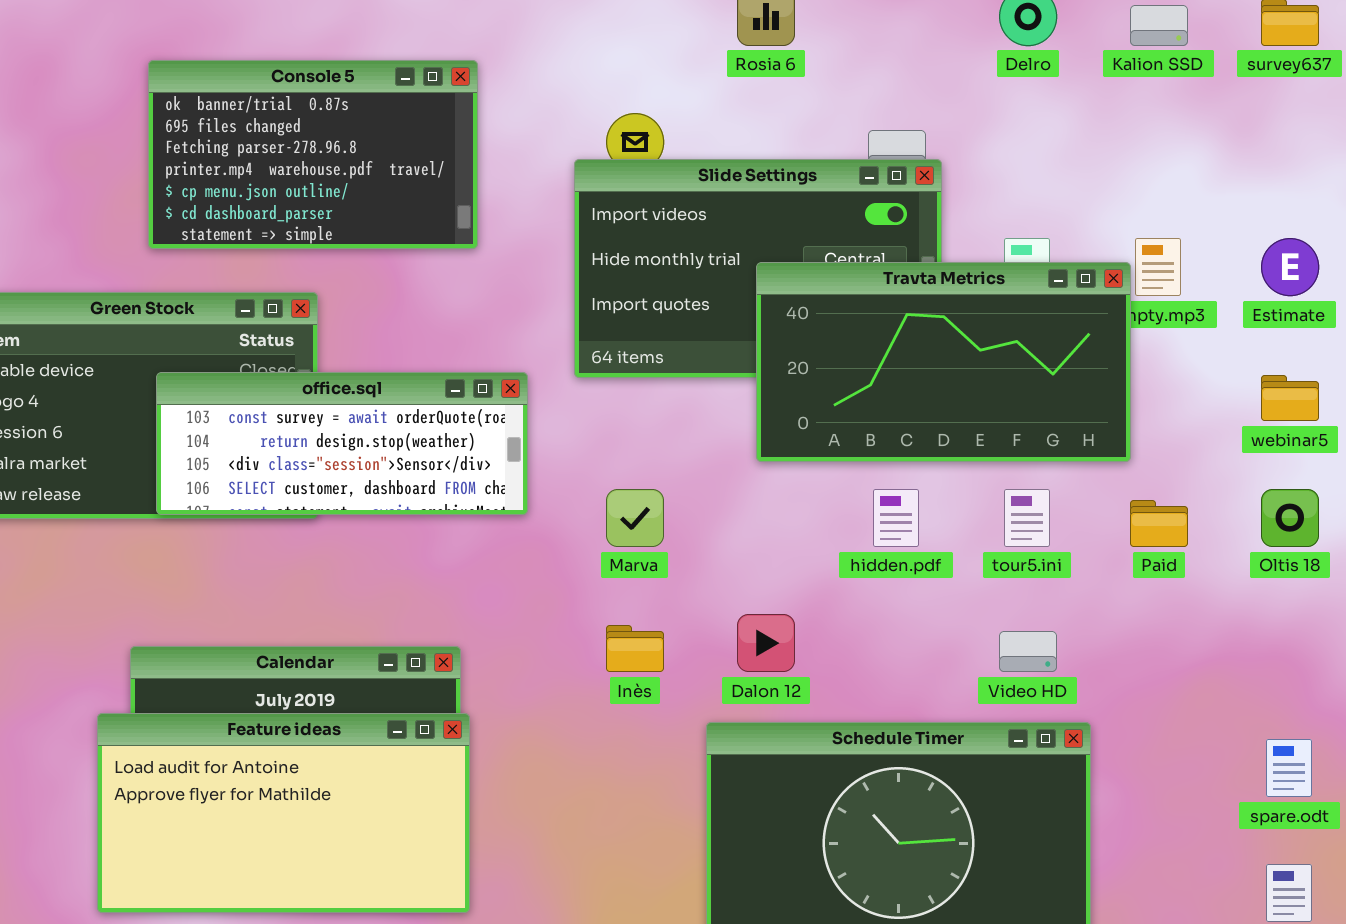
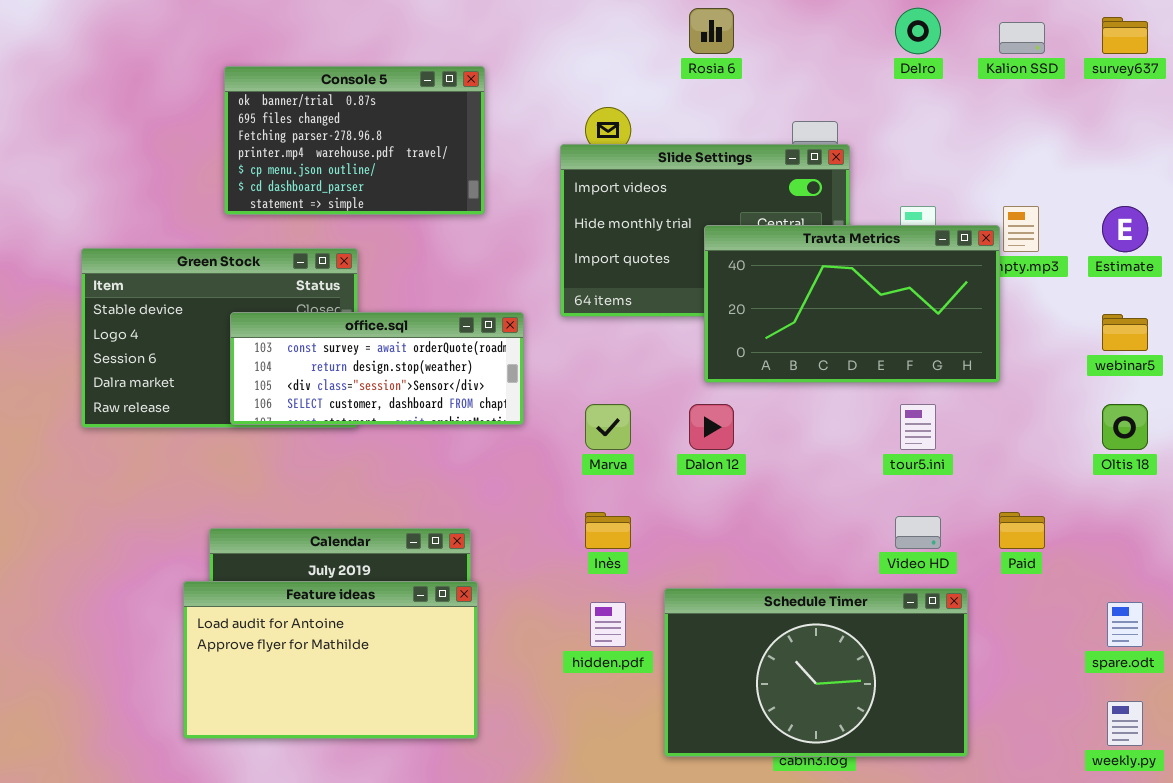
hidden.pdf: [873,489,919,547] -> [590,602,626,647], moved
Paid: [1130,500,1188,547] -> [999,512,1045,549], moved
Dalon 12: [737,614,795,672] -> [689,404,734,450], moved

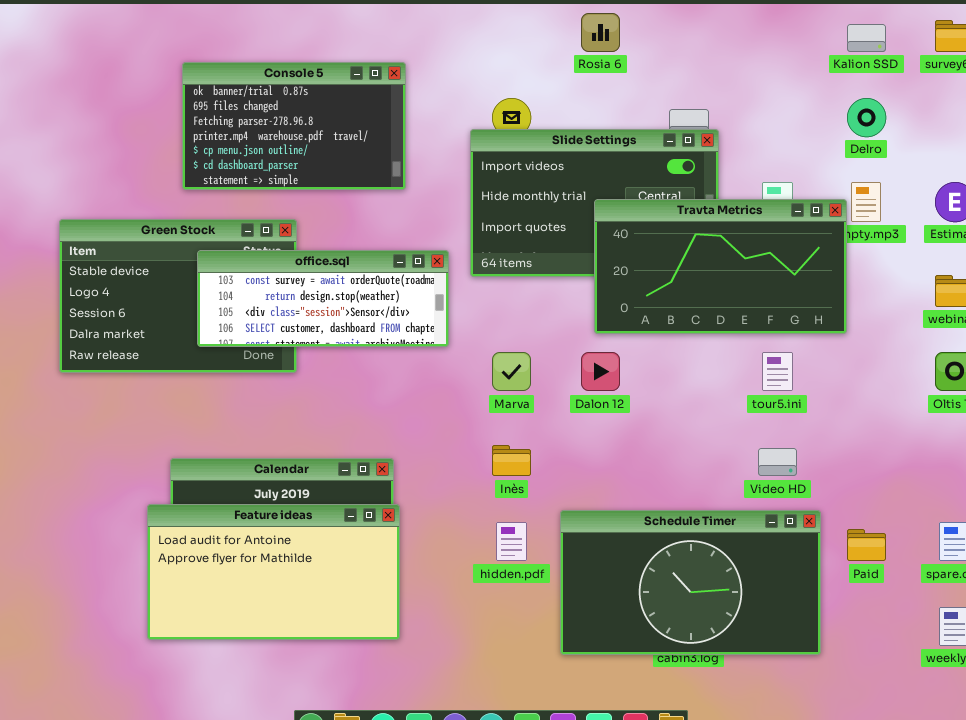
Delro: [895,8,941,54] -> [847,98,886,137], moved
office.sql: [230,312,524,425] -> [197,250,449,347], moved
Paid: [999,512,1045,549] -> [847,529,886,561], moved

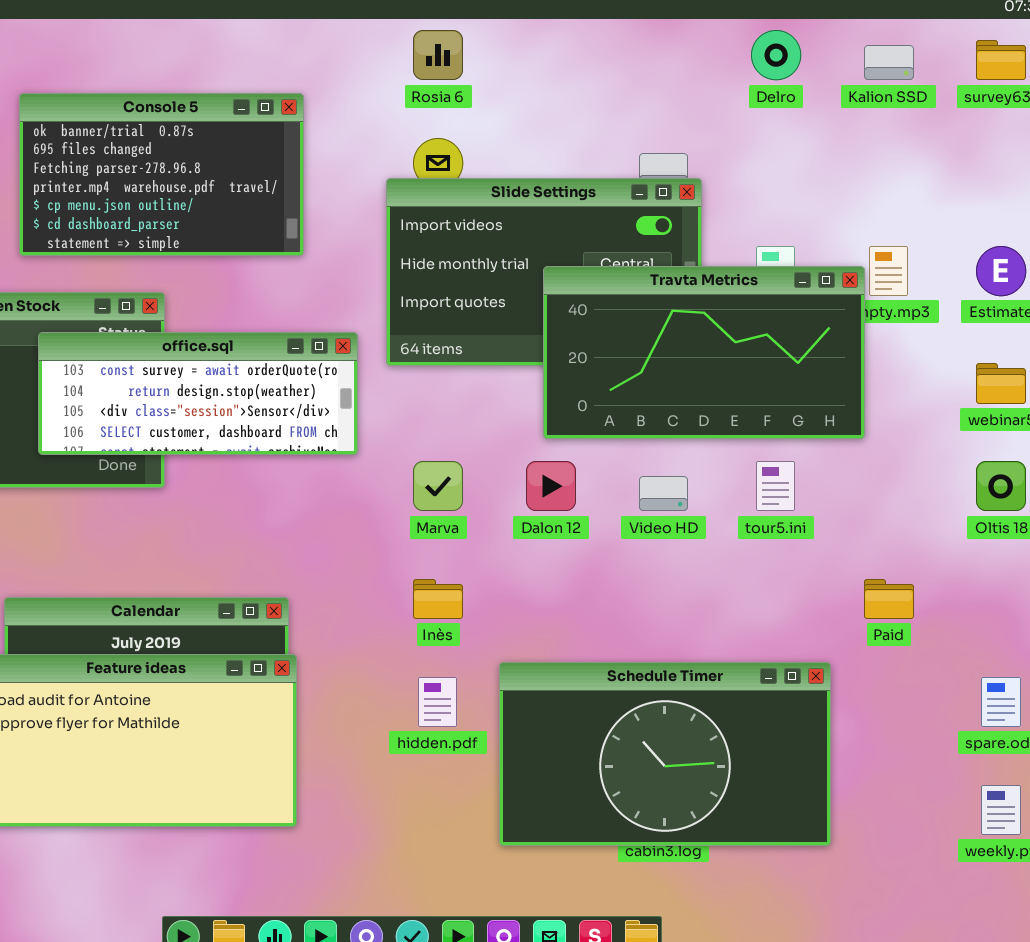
Rosia 6: [581,13,620,52] -> [413,30,463,80], moved
Delro: [847,98,886,137] -> [751,30,801,80], moved
Video HD: [758,448,797,476] -> [639,476,688,511], moved
Paid: [847,529,886,561] -> [864,579,914,619], moved

